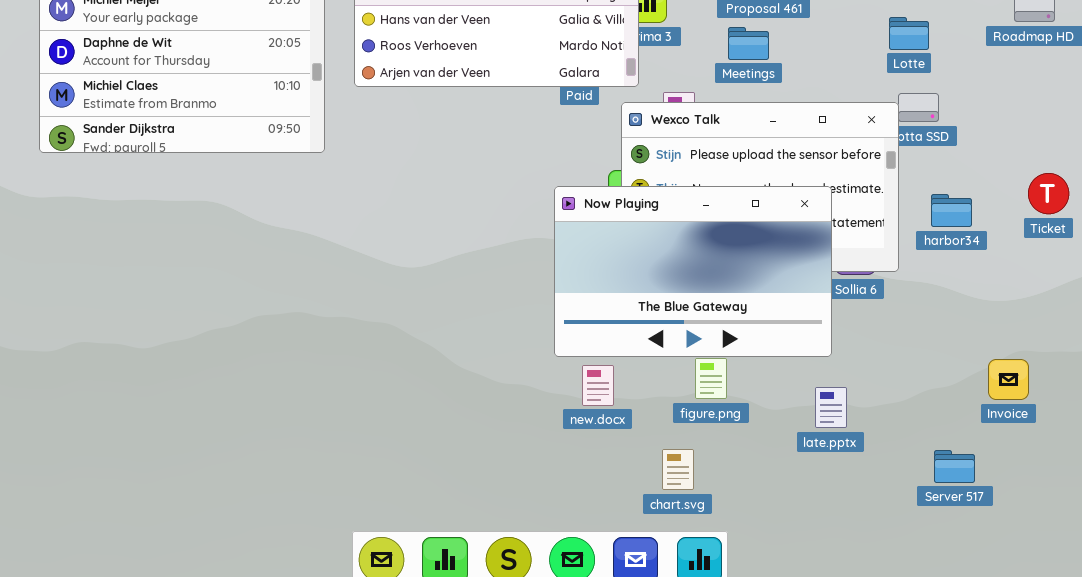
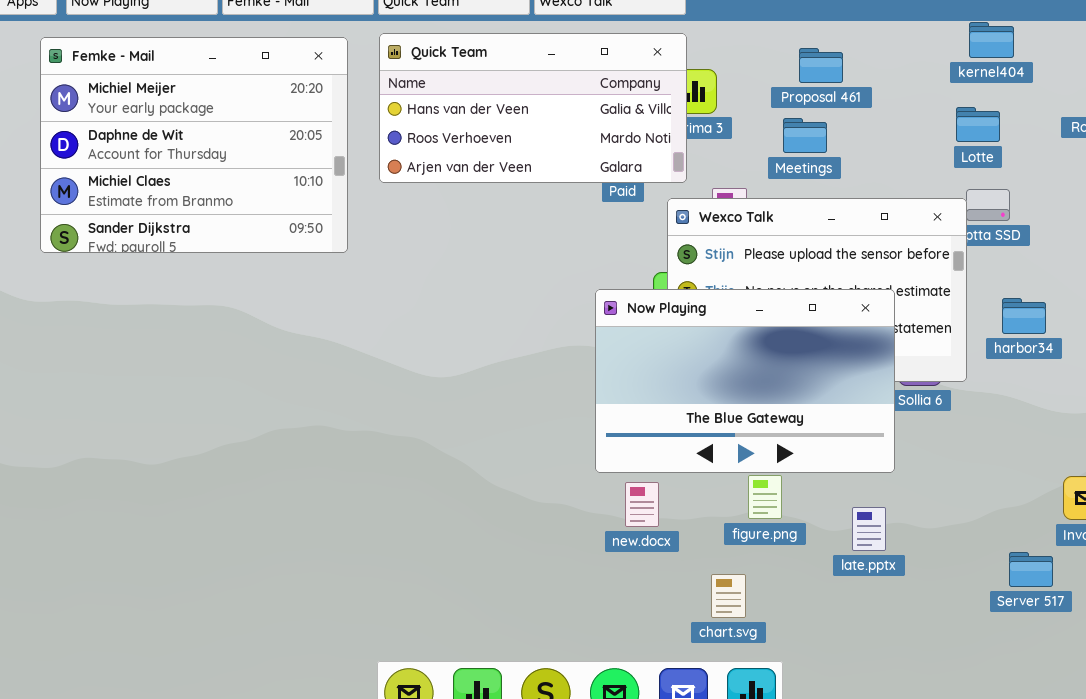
late.pptx: [815,387,847,428] -> [852,507,886,551], moved
Server 517: [934,450,975,483] -> [1009,552,1053,587], moved

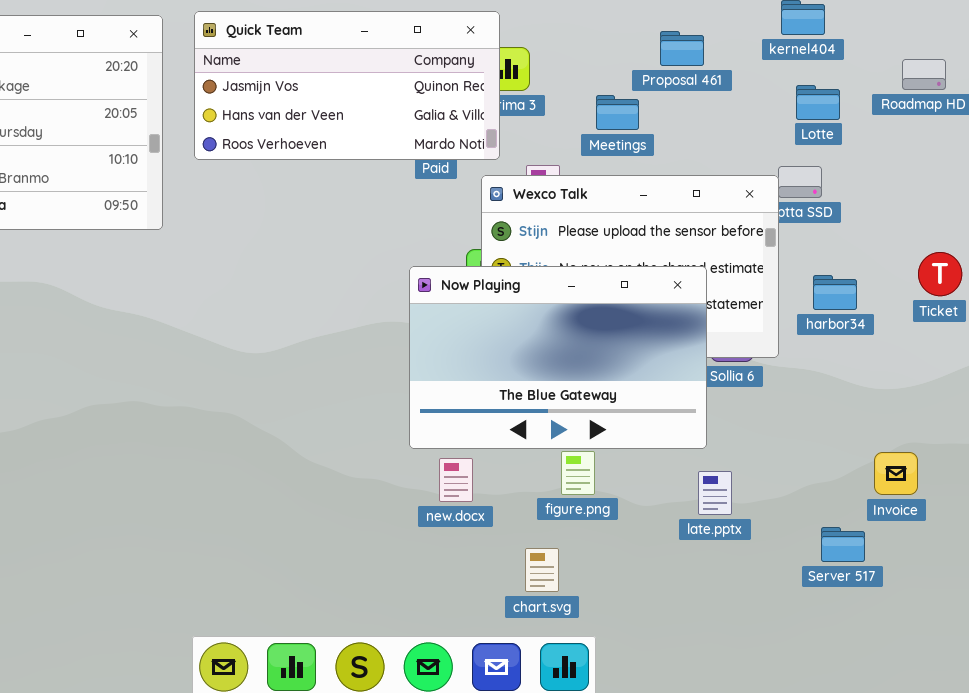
Quick Team: [379,33,687,183] -> [194,11,500,160], scrolled up 1 row
Proposal 461: [799,48,843,83] -> [660,31,704,66], moved
Lotte: [956,107,1000,142] -> [796,85,840,120], moved
late.pptx: [852,507,886,551] -> [698,471,732,515], moved

